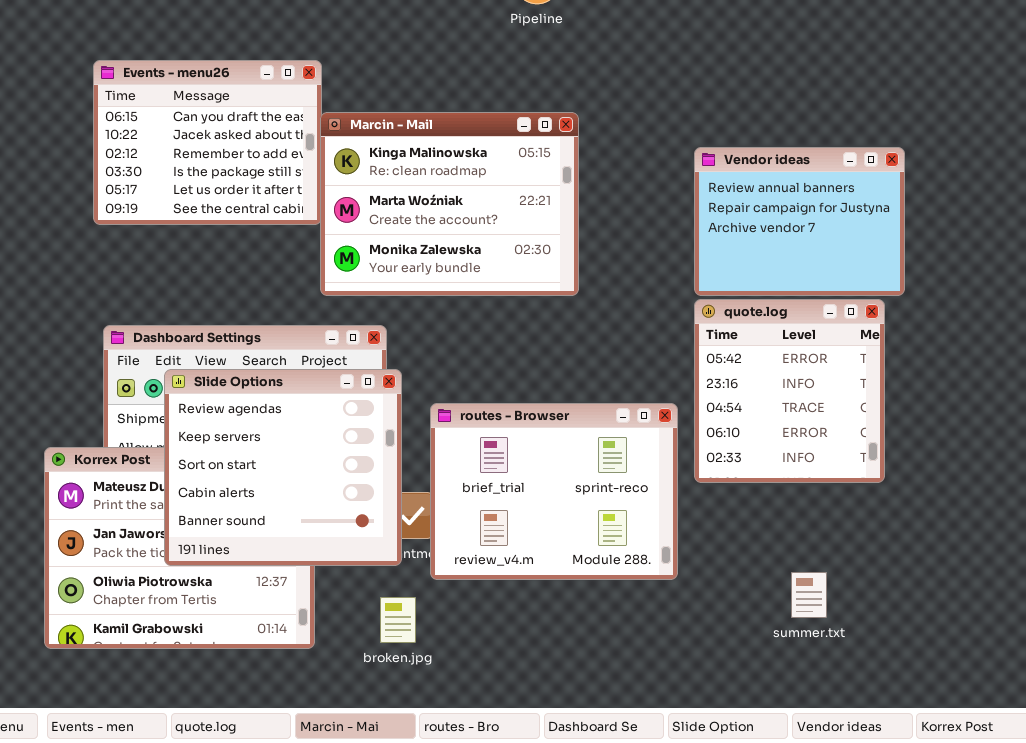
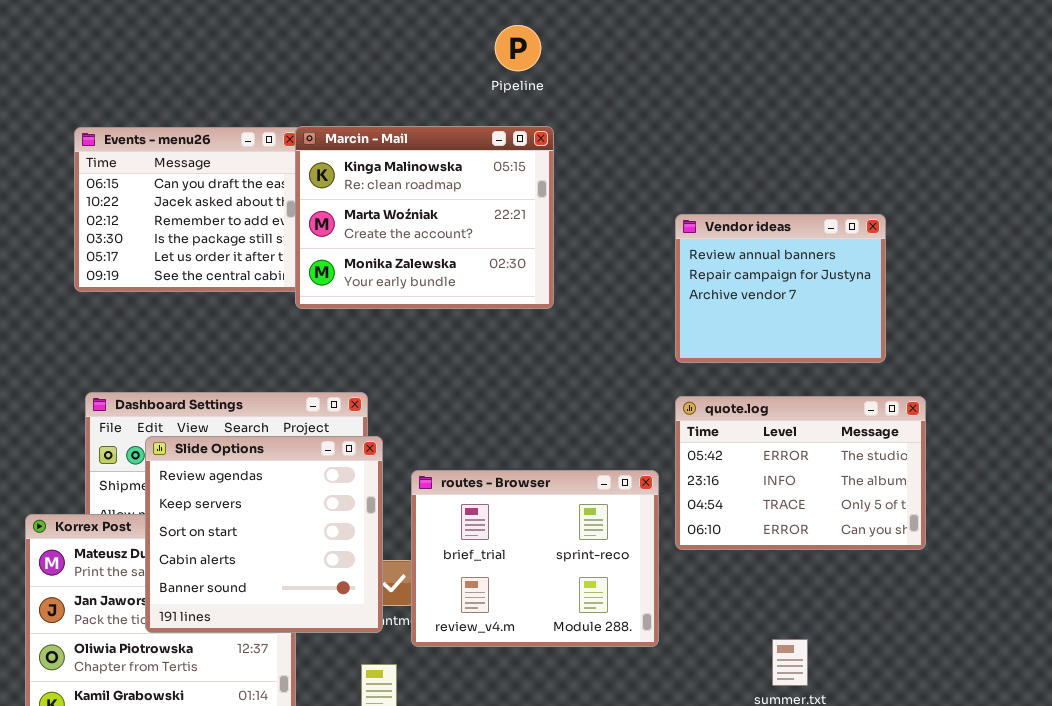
Marcin - Mail: [320,112,579,296] -> [295,126,554,309], moved
quote.log: [694,299,885,483] -> [675,396,926,550], resized

